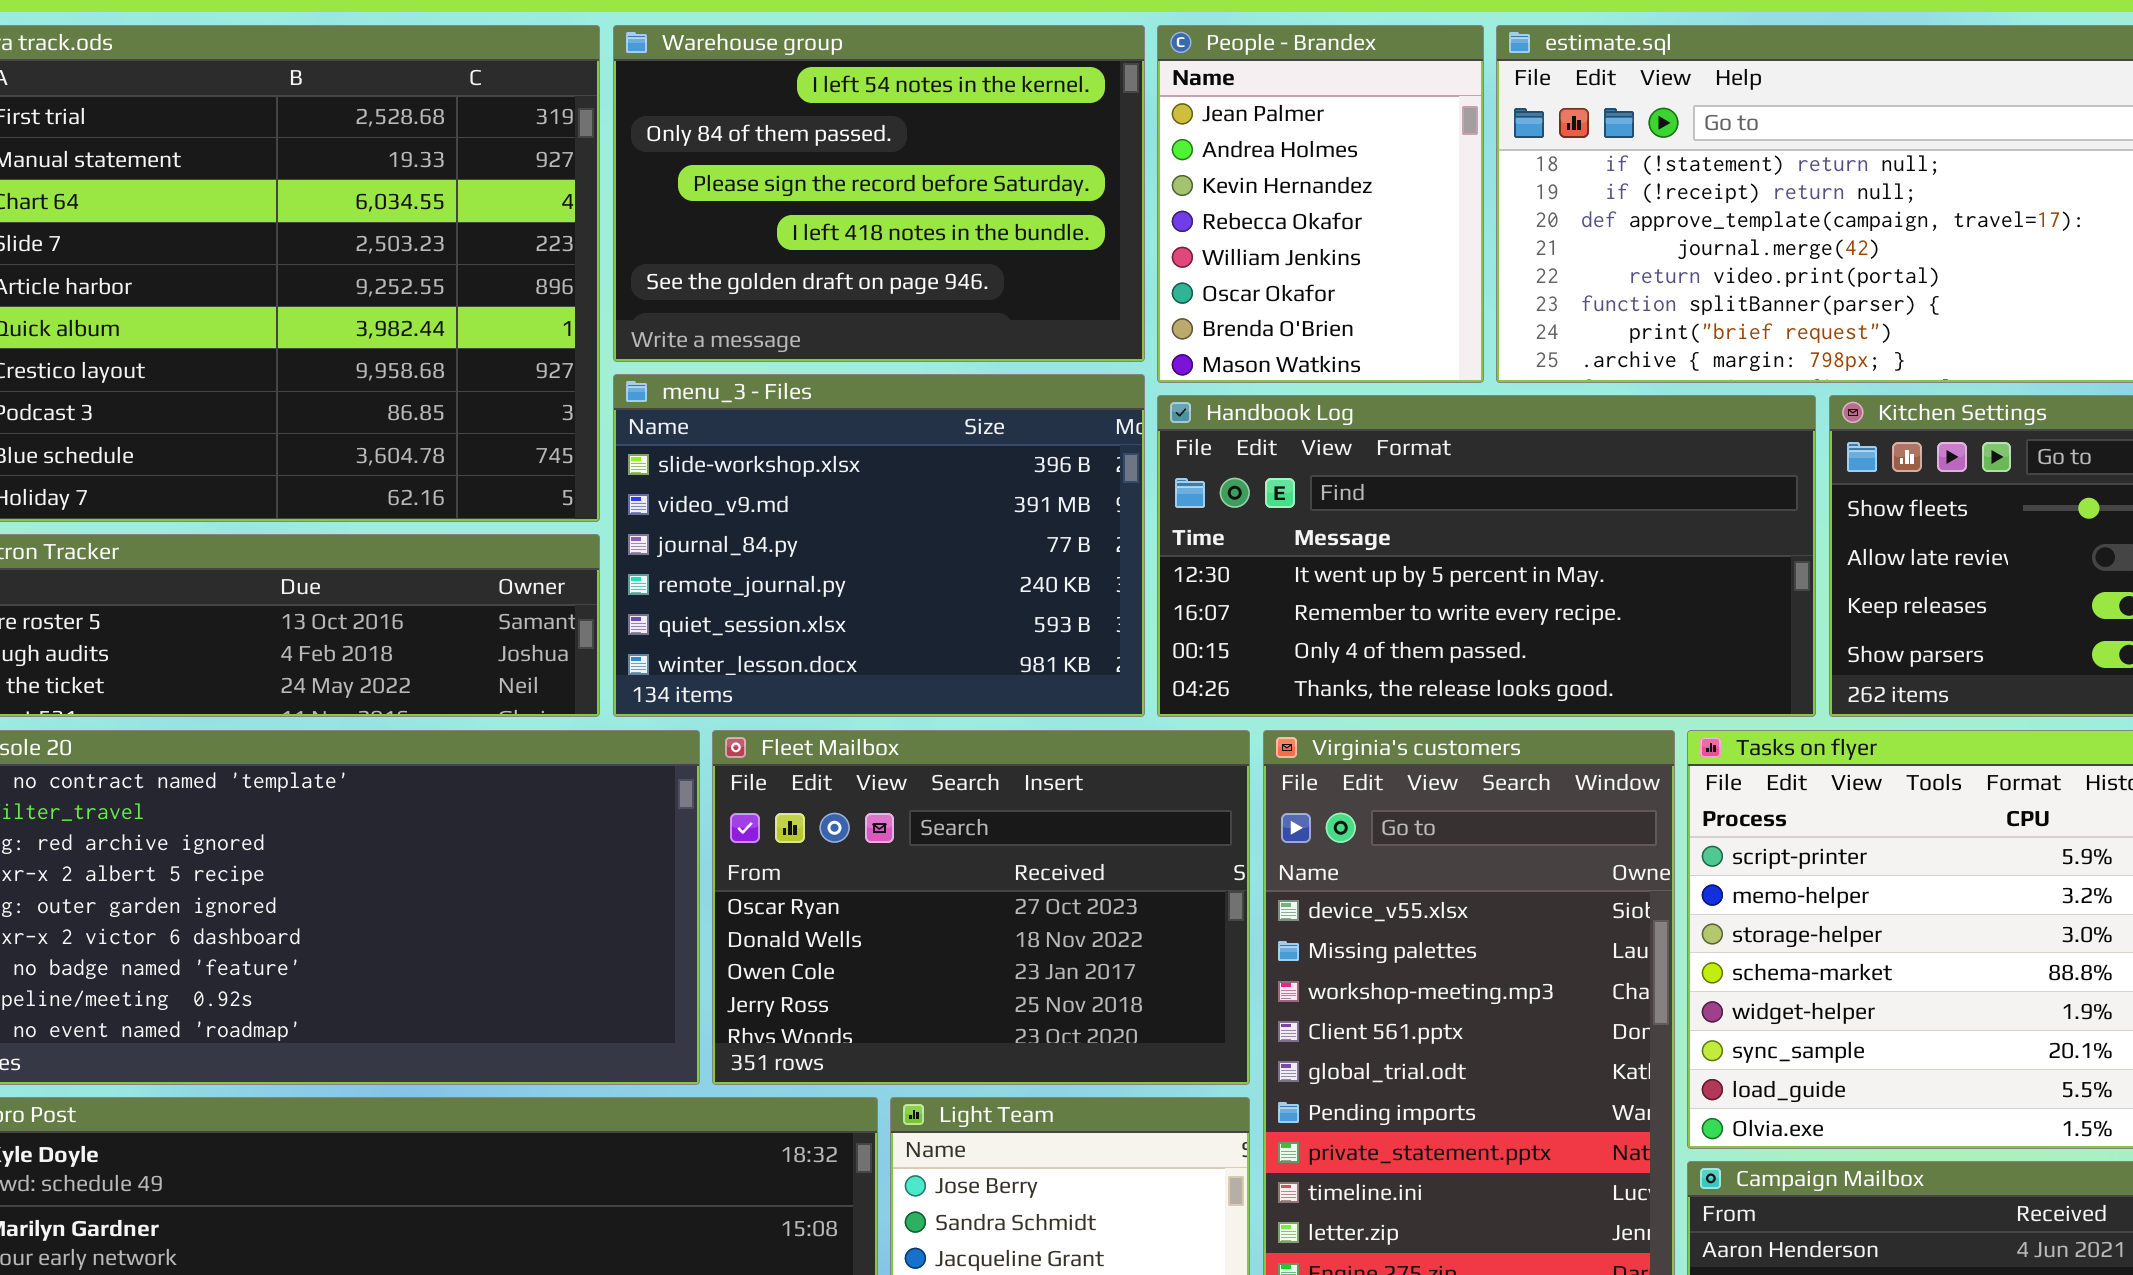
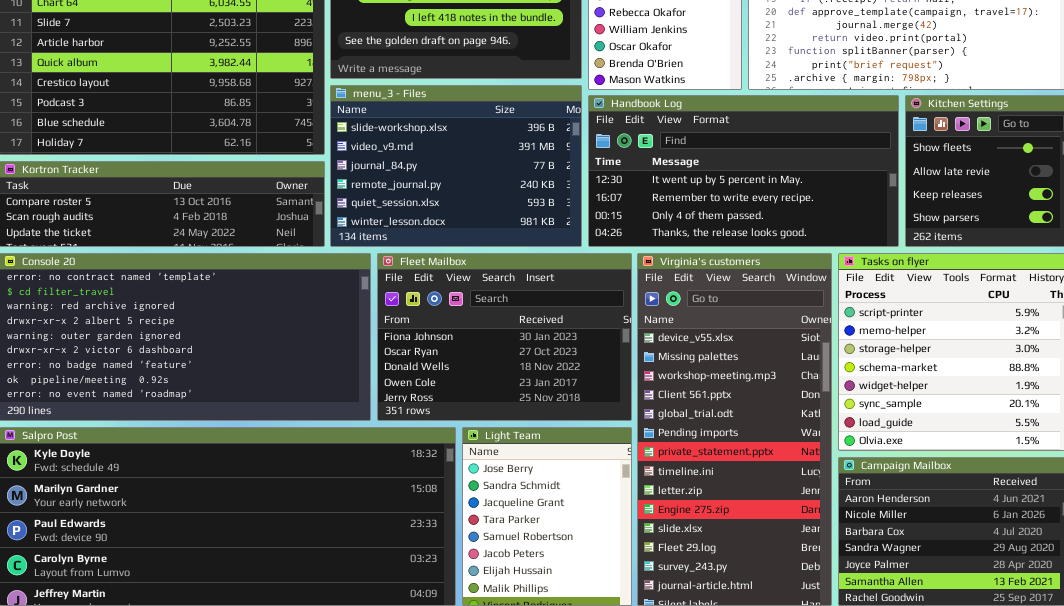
Fleet Mailbox: [712,730,1250,1085] -> [377,253,632,421], scrolled up 1 row

